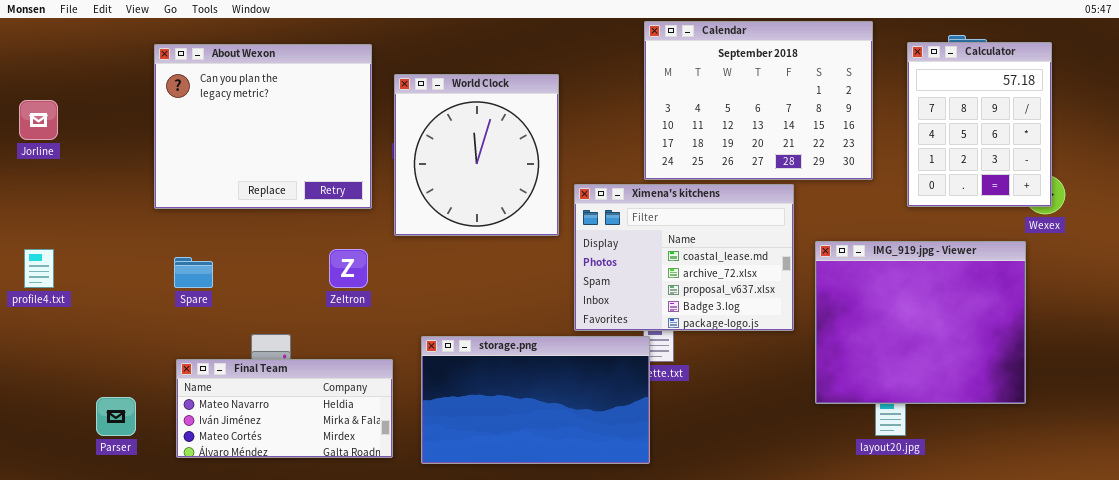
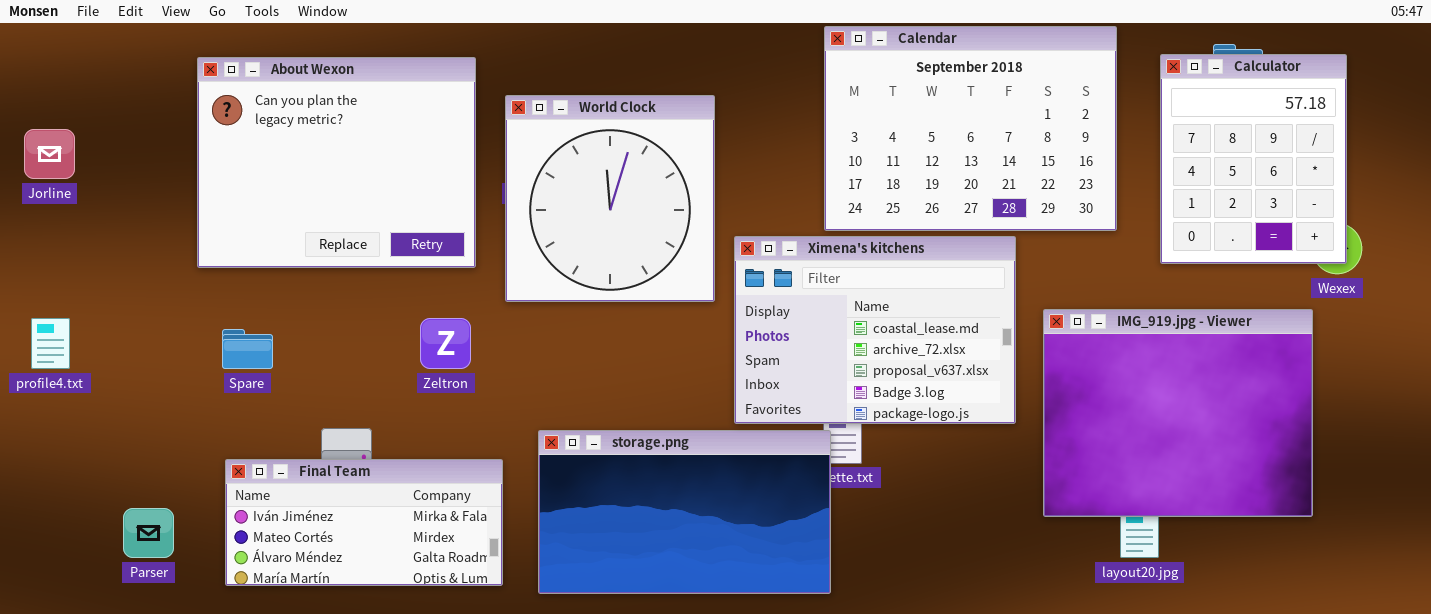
Final Team: [176,359,393,458] -> [225,459,503,586], scrolled down 1 row

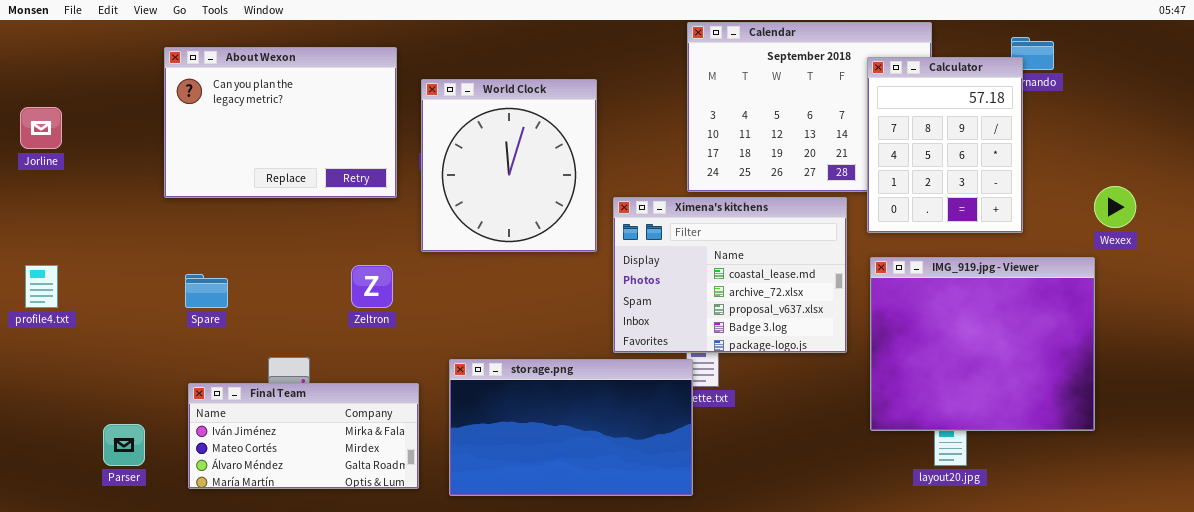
Calculator: [1160,54,1347,264] -> [867,57,1023,233], moved
About Wexon: [197,57,476,268] -> [164,47,397,198], resized

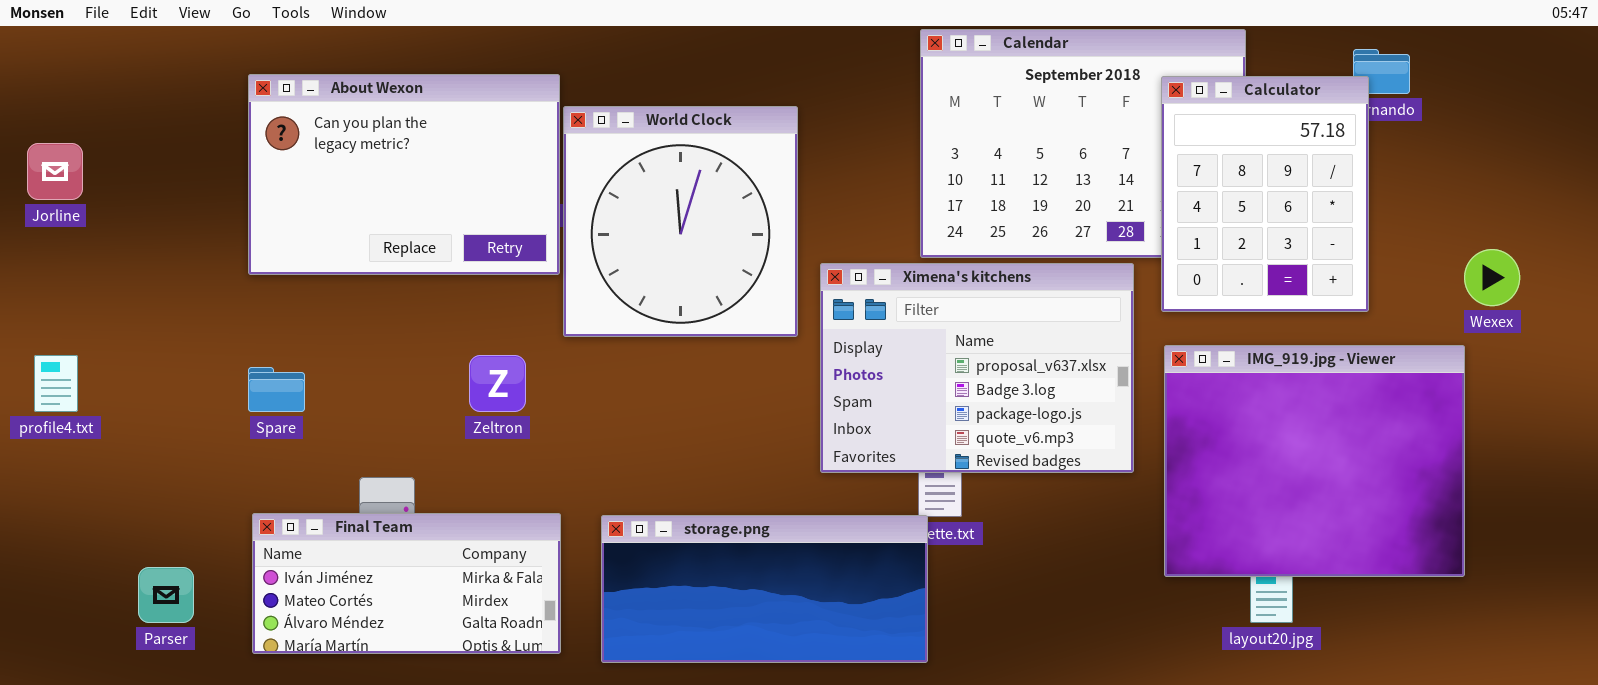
About Wexon: [164,47,397,198] -> [248,74,560,275], moved
Ximena's kitchens: [613,197,847,353] -> [820,263,1134,473], scrolled down 2 rows
storage.png: [449,359,693,496] -> [601,515,928,663], resized

